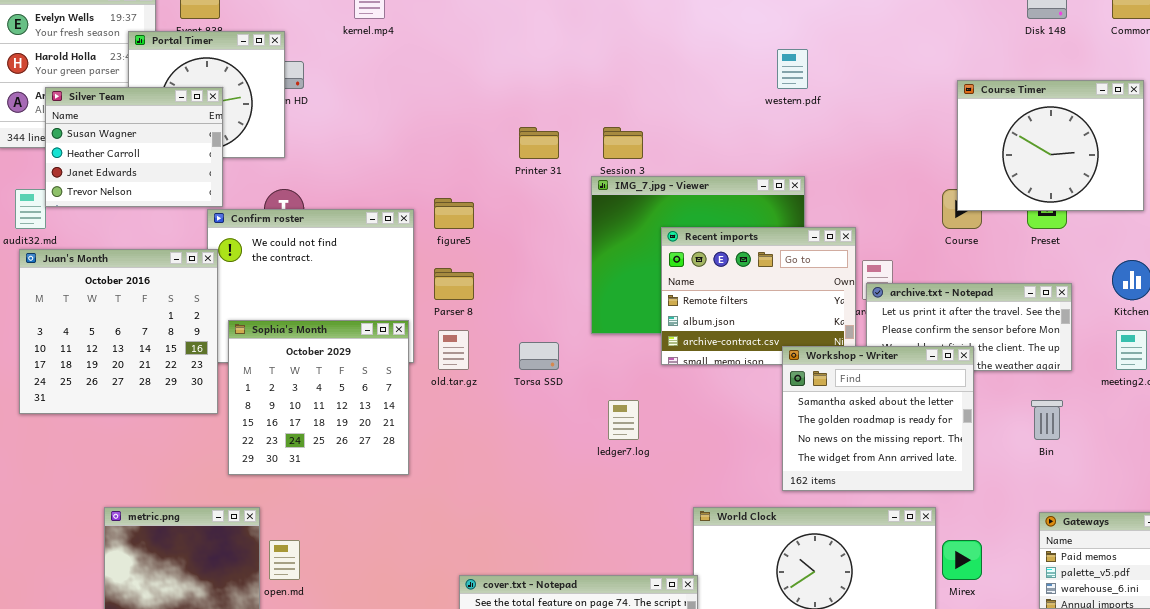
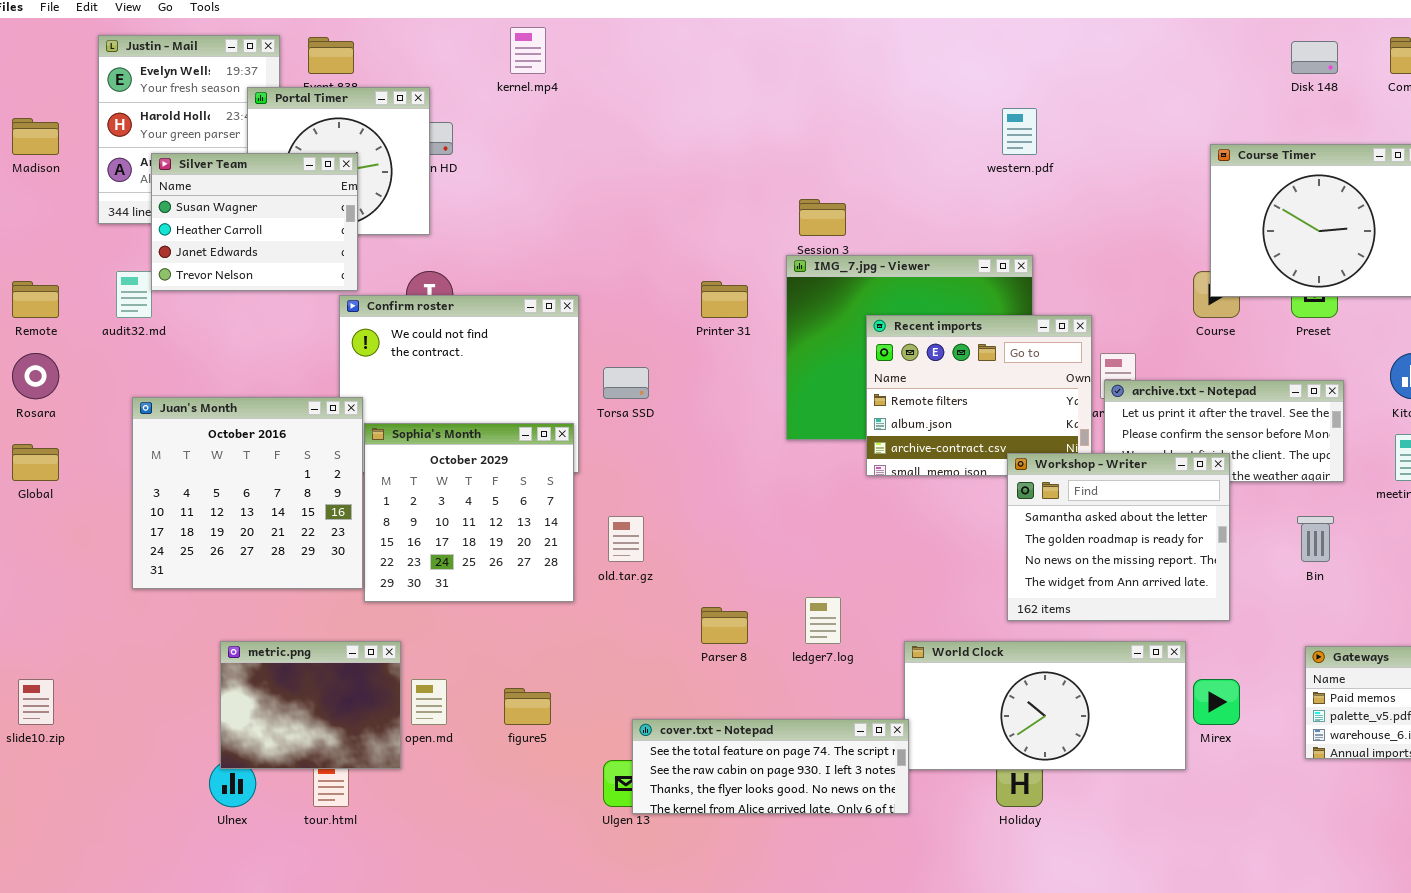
Printer 31: [519,127,559,159] -> [701,281,748,318], moved
figure5: [434,198,474,229] -> [504,688,551,725], moved
Juan's Month: [19,249,218,414] -> [132,397,363,589], moved
Parser 8: [434,268,474,300] -> [701,607,748,644], moved
old.tar.gz: [438,330,469,370] -> [608,516,644,562], moved
Torsa SSD: [519,342,559,370] -> [603,367,649,399], moved
ledger7.log: [608,400,639,440] -> [805,597,841,644], moved

